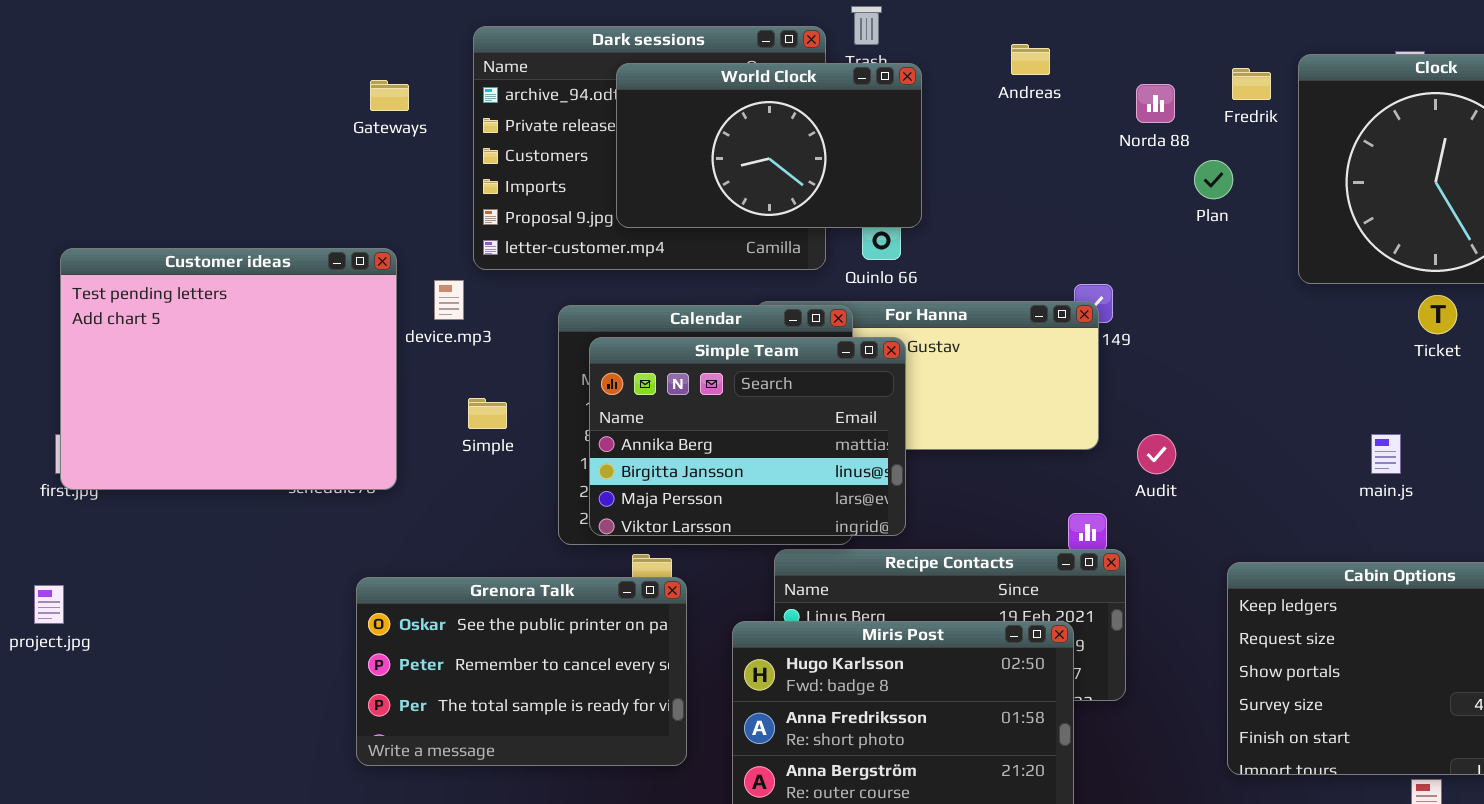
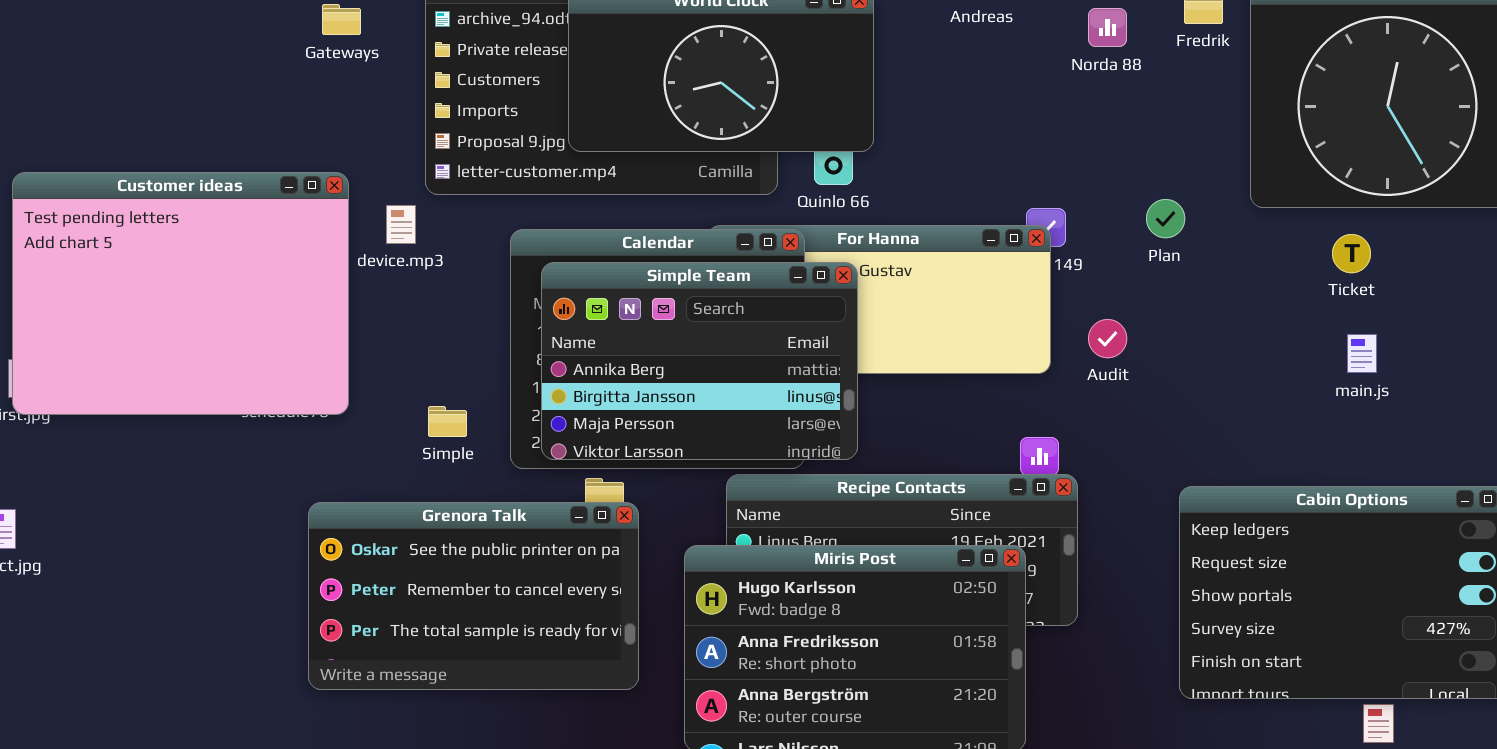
Plan: [1194,160,1233,199] -> [1146,199,1185,238], moved
Ticket: [1418,295,1457,334] -> [1332,234,1371,273], moved
Simple: [468,398,507,429] -> [428,406,467,437], moved
Audit: [1137,434,1176,474] -> [1088,319,1127,358], moved
main.js: [1371,434,1401,474] -> [1347,334,1377,373], moved

